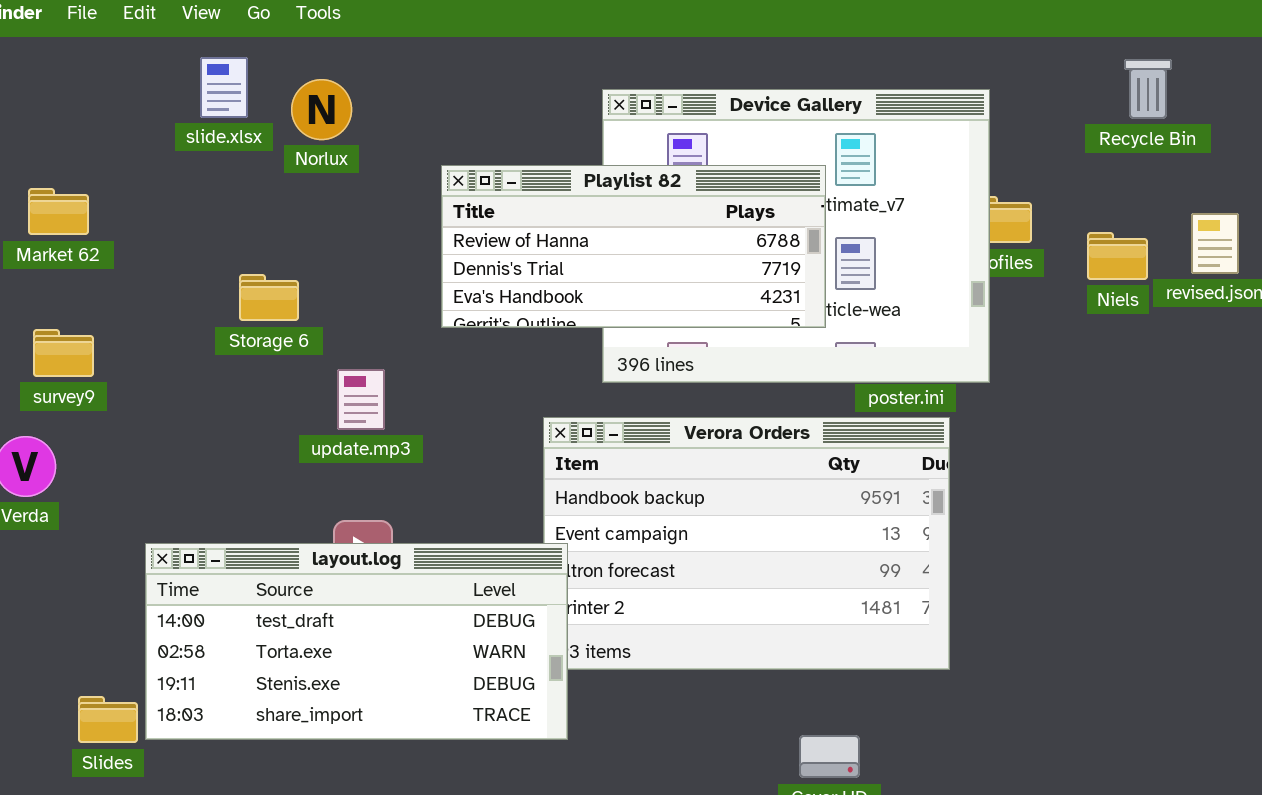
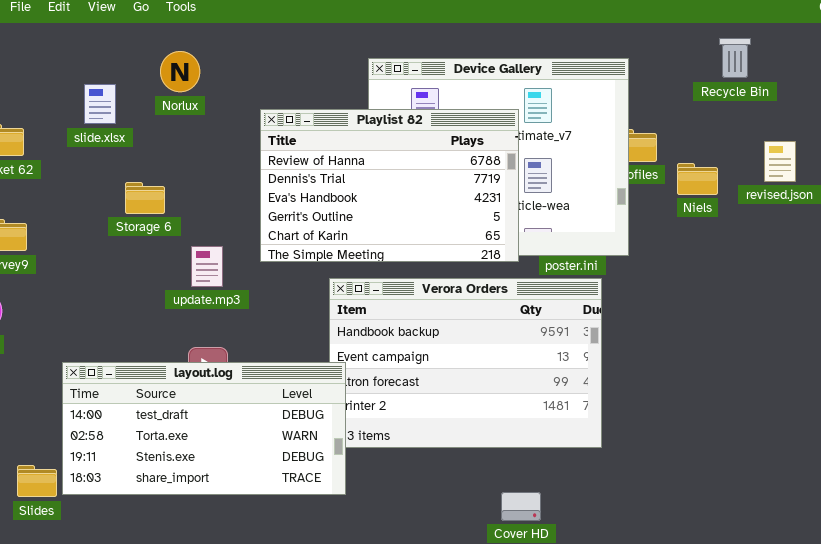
slide.xlsx: [200,57,248,118] -> [84,84,116,124], moved
Playlist 82: [441,165,826,328] -> [260,109,519,262], resized
Niels: [1087,232,1148,280] -> [677,163,718,195], moved

